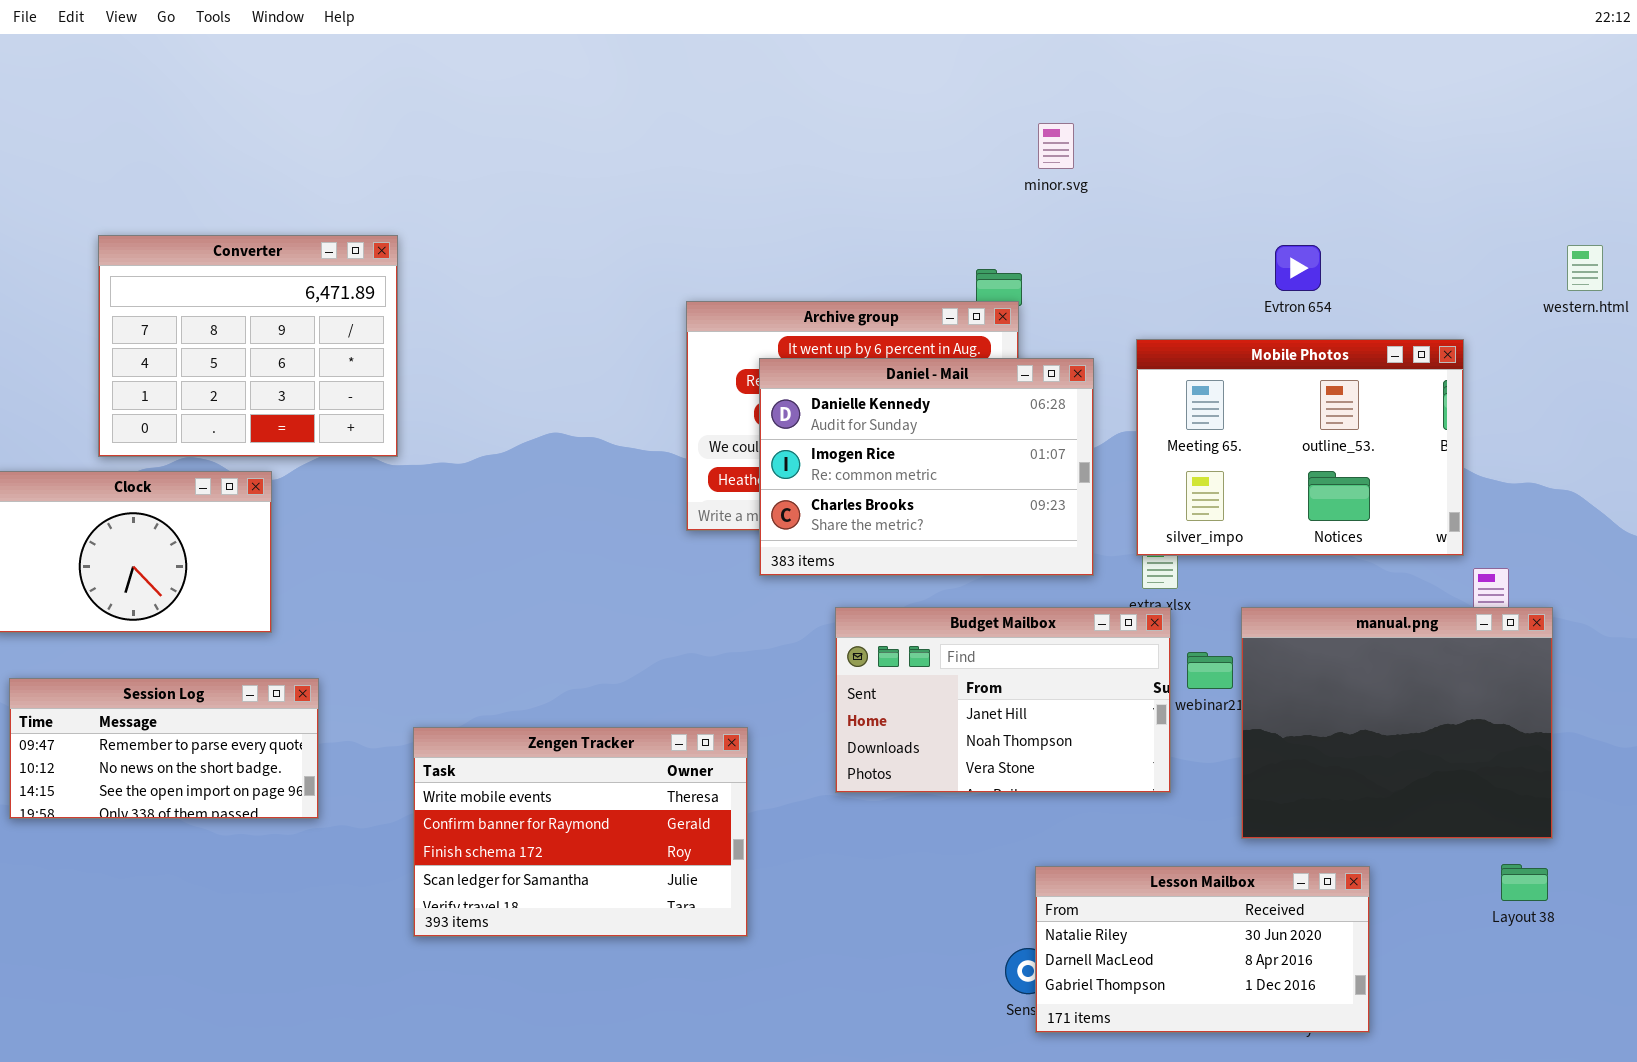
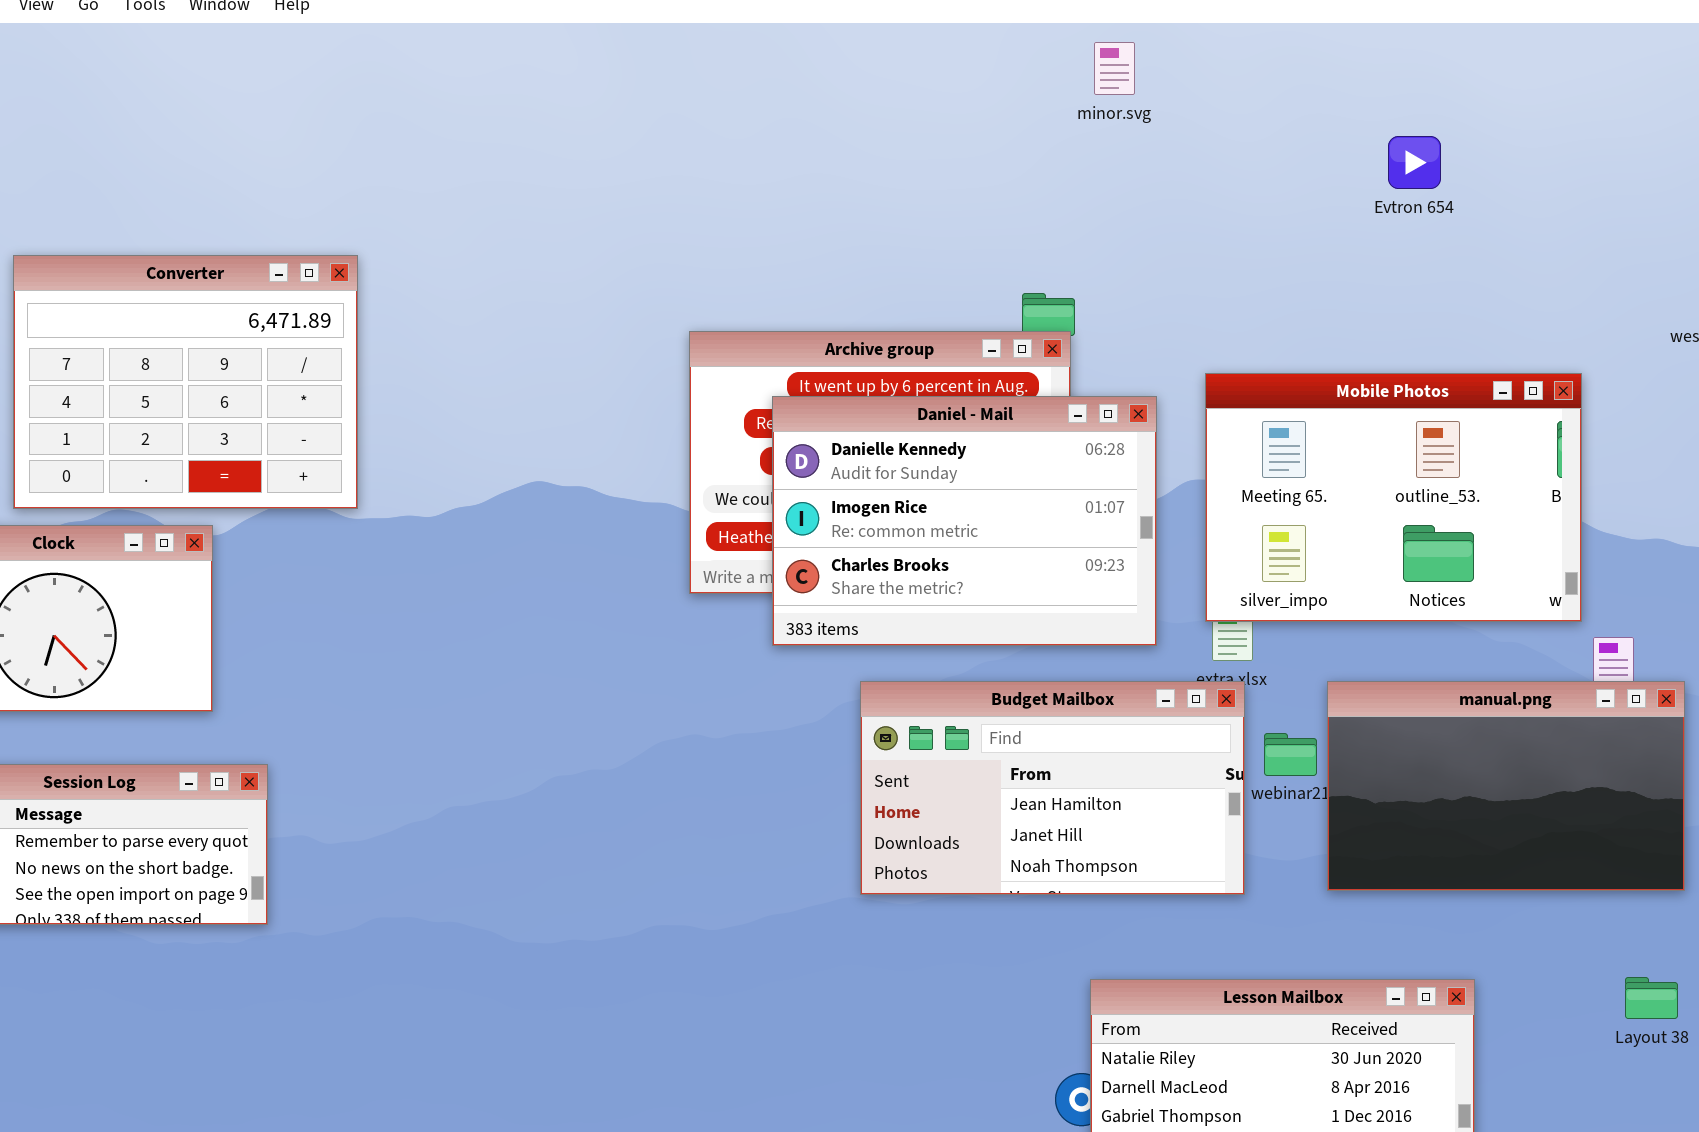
minor.svg: [1038,123,1074,169] -> [1094,42,1135,95], moved
Evtron 654: [1275,245,1321,291] -> [1388,136,1441,189], moved
Budget Mailbox: [835,607,1171,793] -> [860,681,1245,895], scrolled up 1 row
manual.png: [1241,607,1553,839] -> [1327,681,1685,891], resized
Zengen Tracker: [413,727,748,937] -> none, closed

